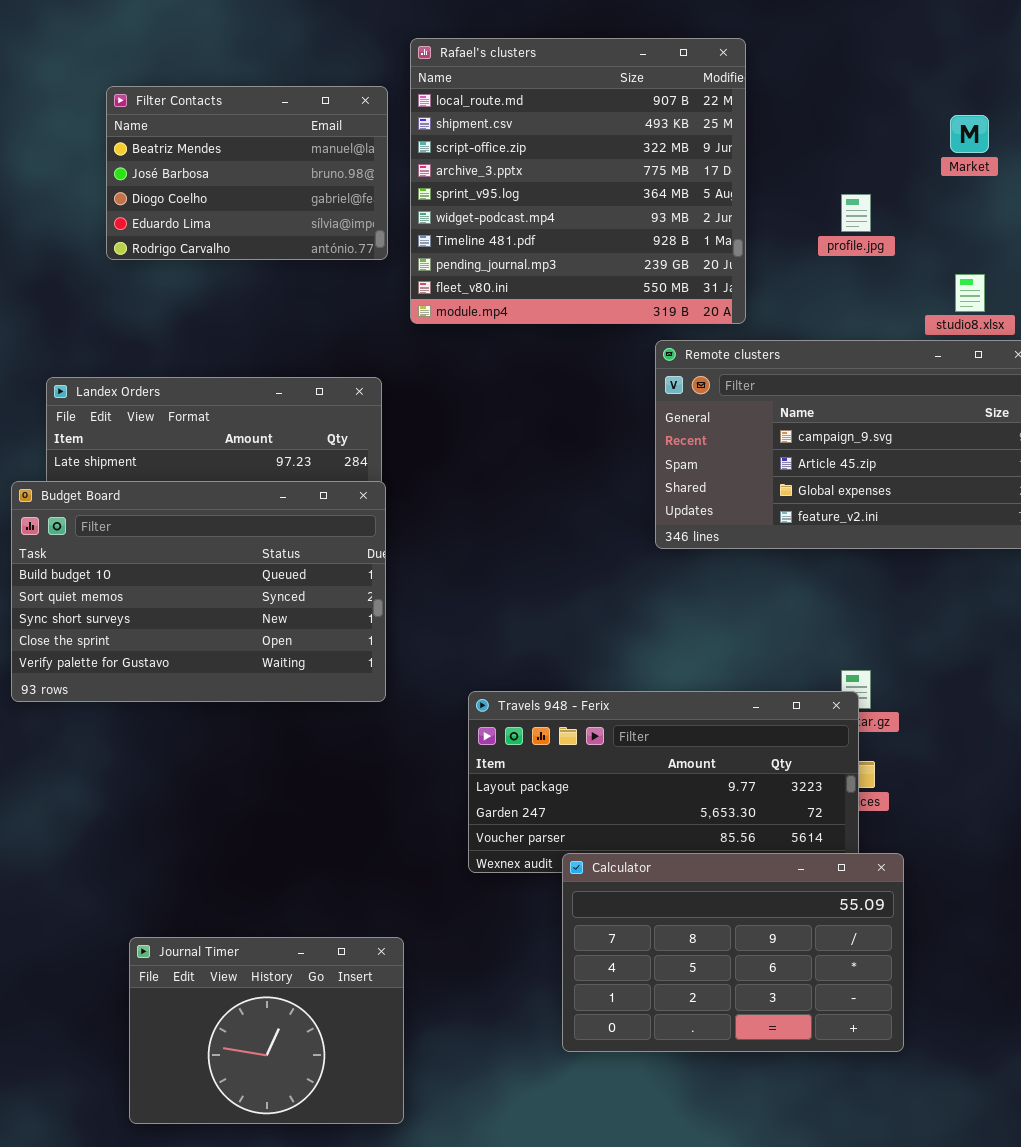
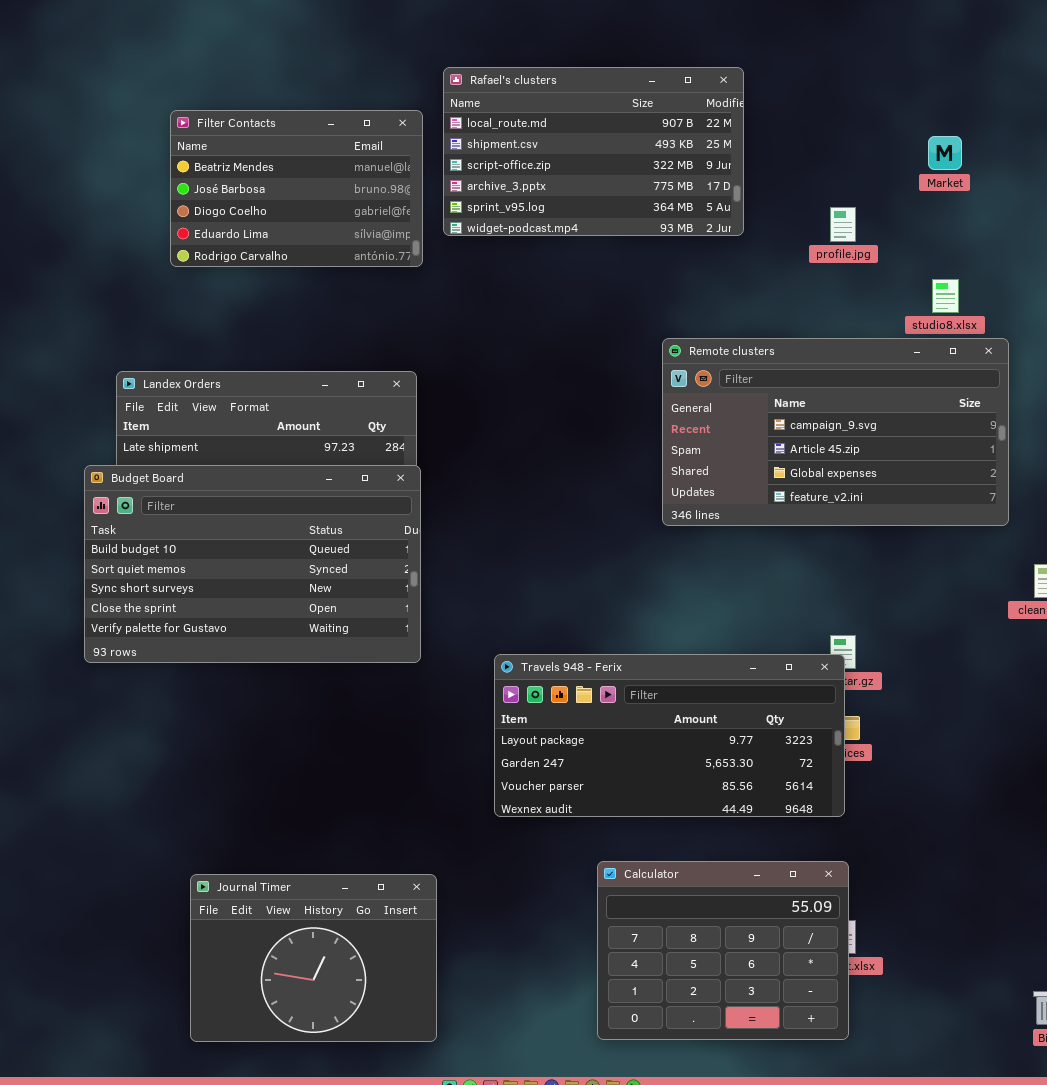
Rafael's clusters: [410,38,746,324] -> [443,67,744,236], resized
Calculator: [562,853,904,1052] -> [597,861,849,1040], moved, resized

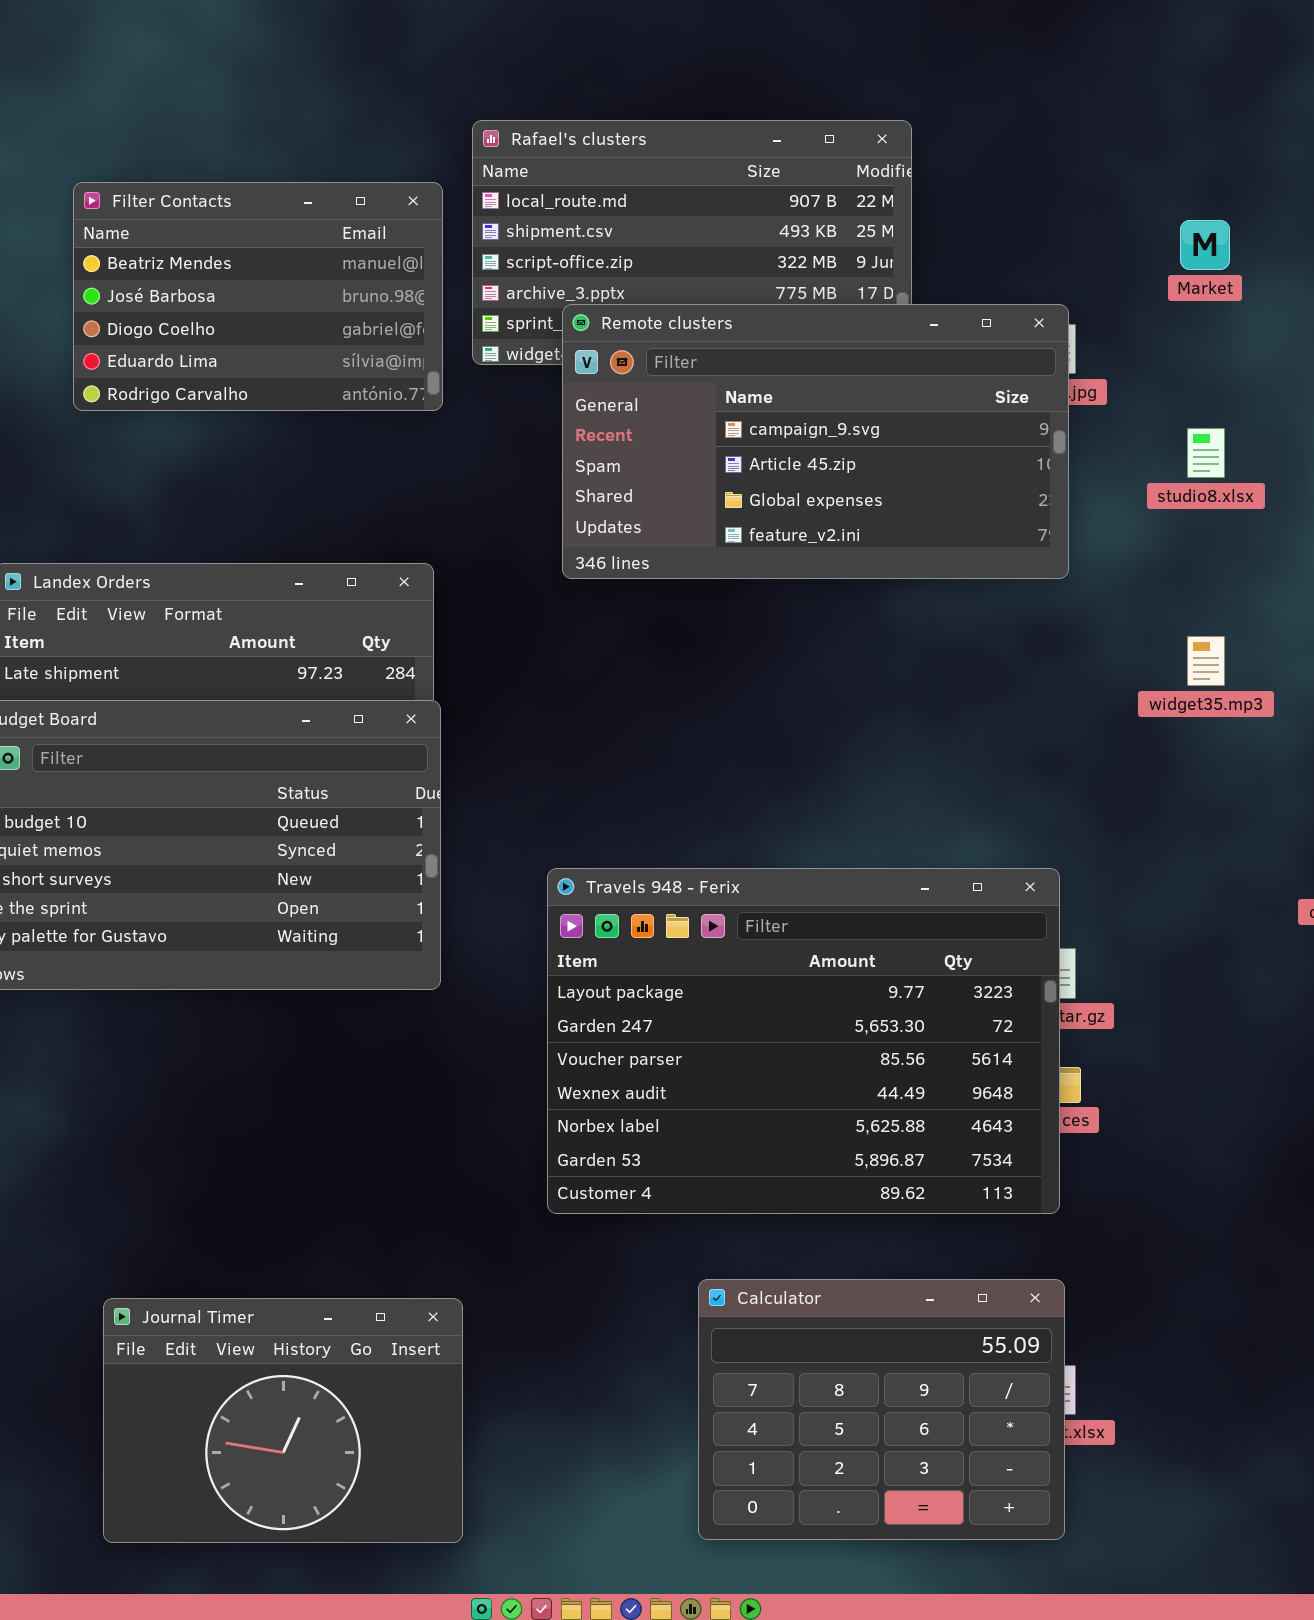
Remote clusters: [662,338,1009,526] -> [562,304,1069,579], moved
Travels 948 - Ferix: [494,654,845,817] -> [547,868,1060,1214], resized

